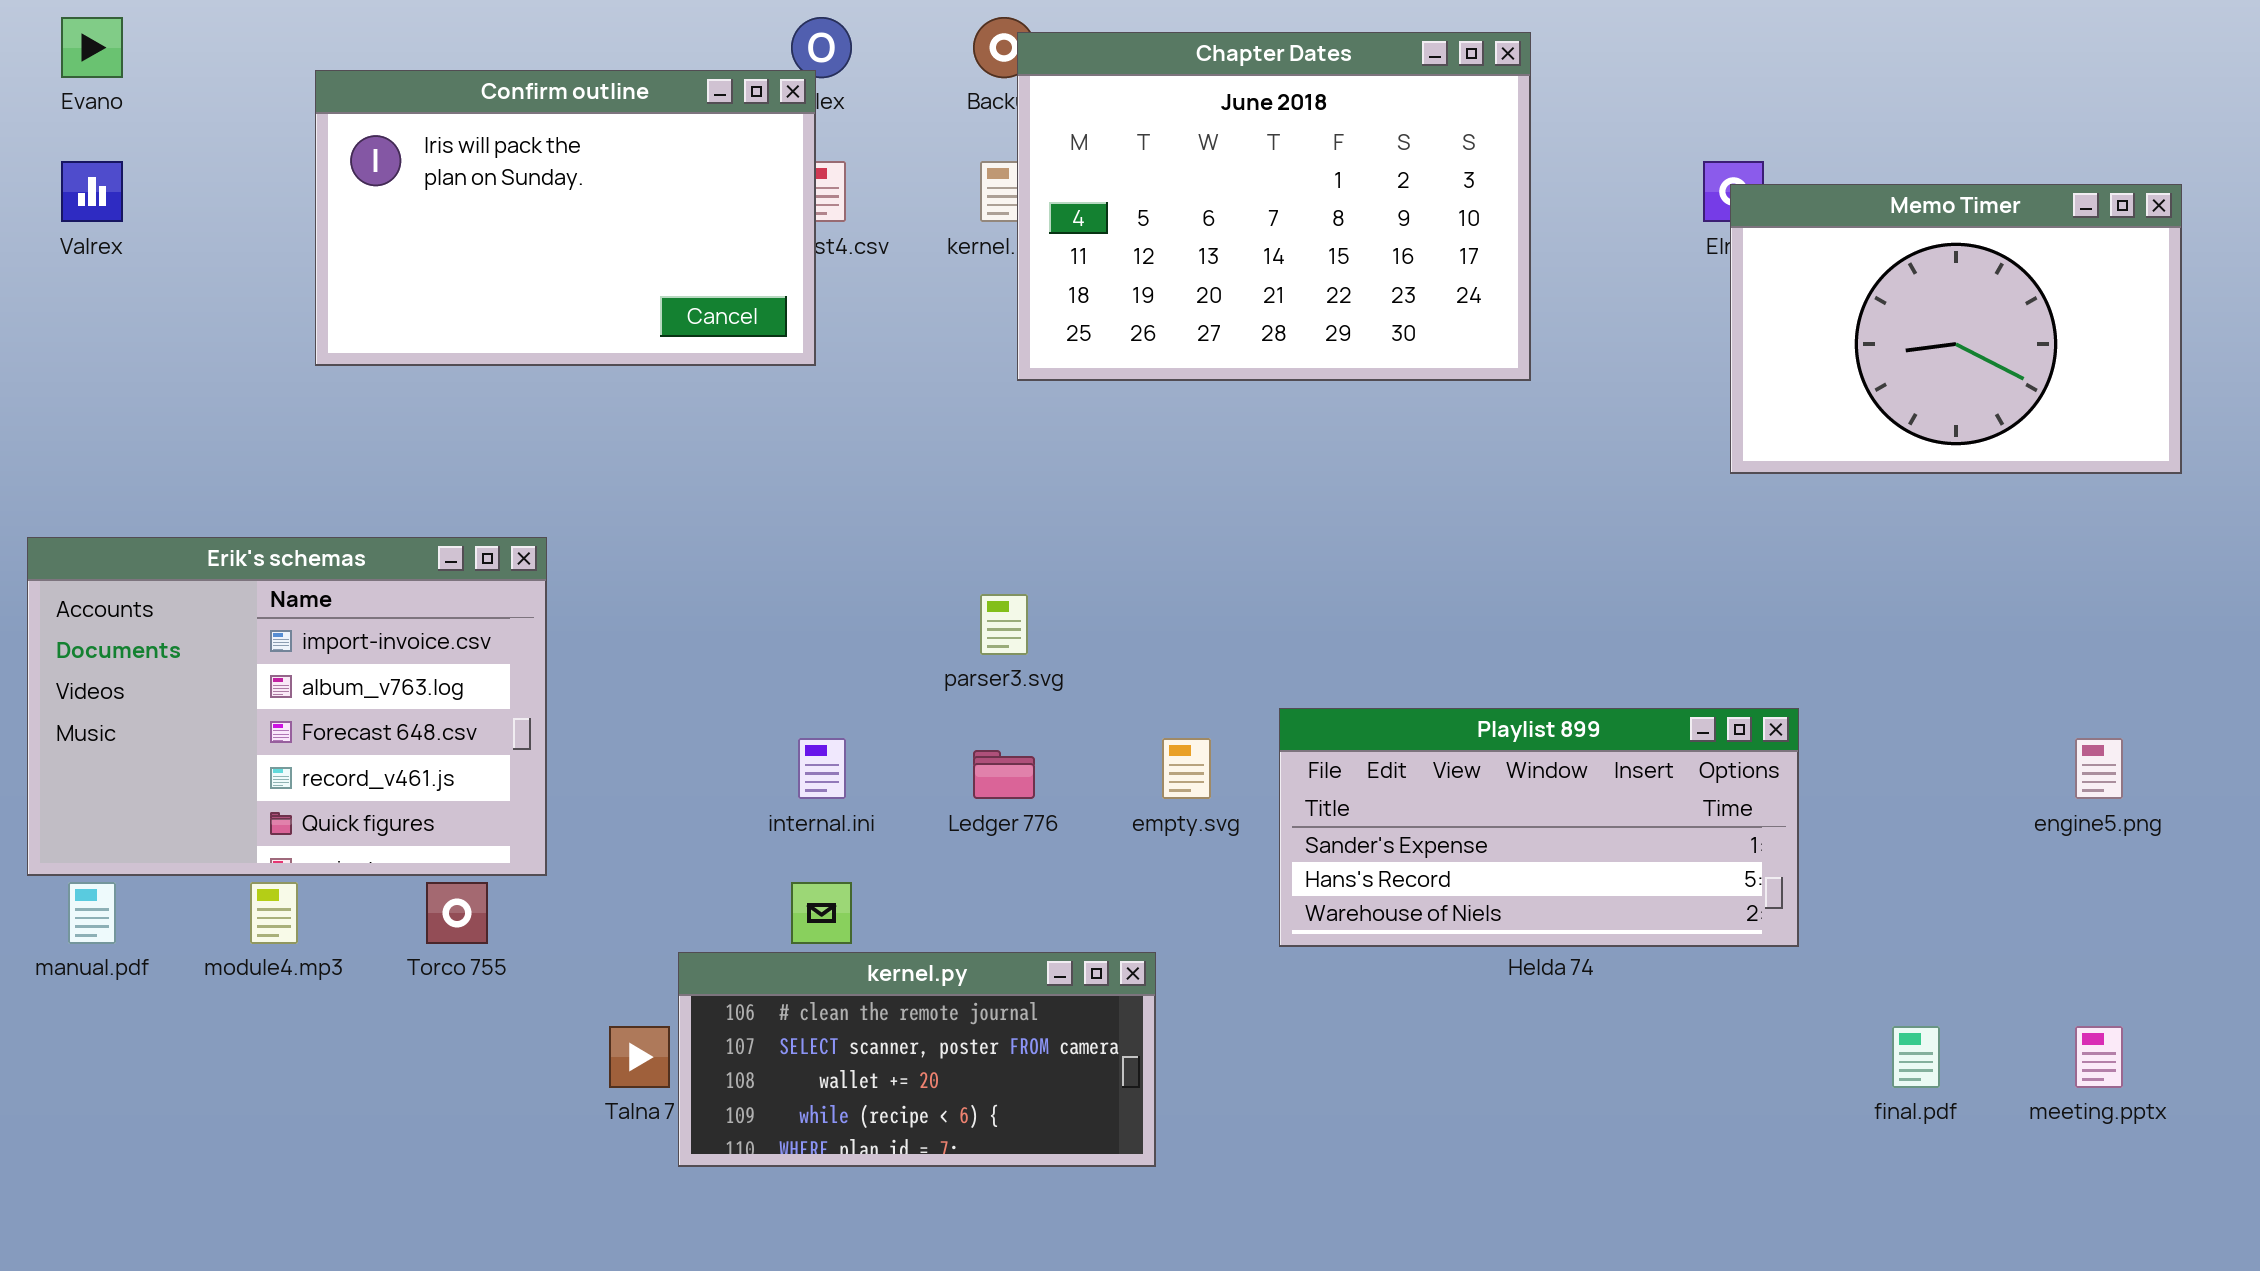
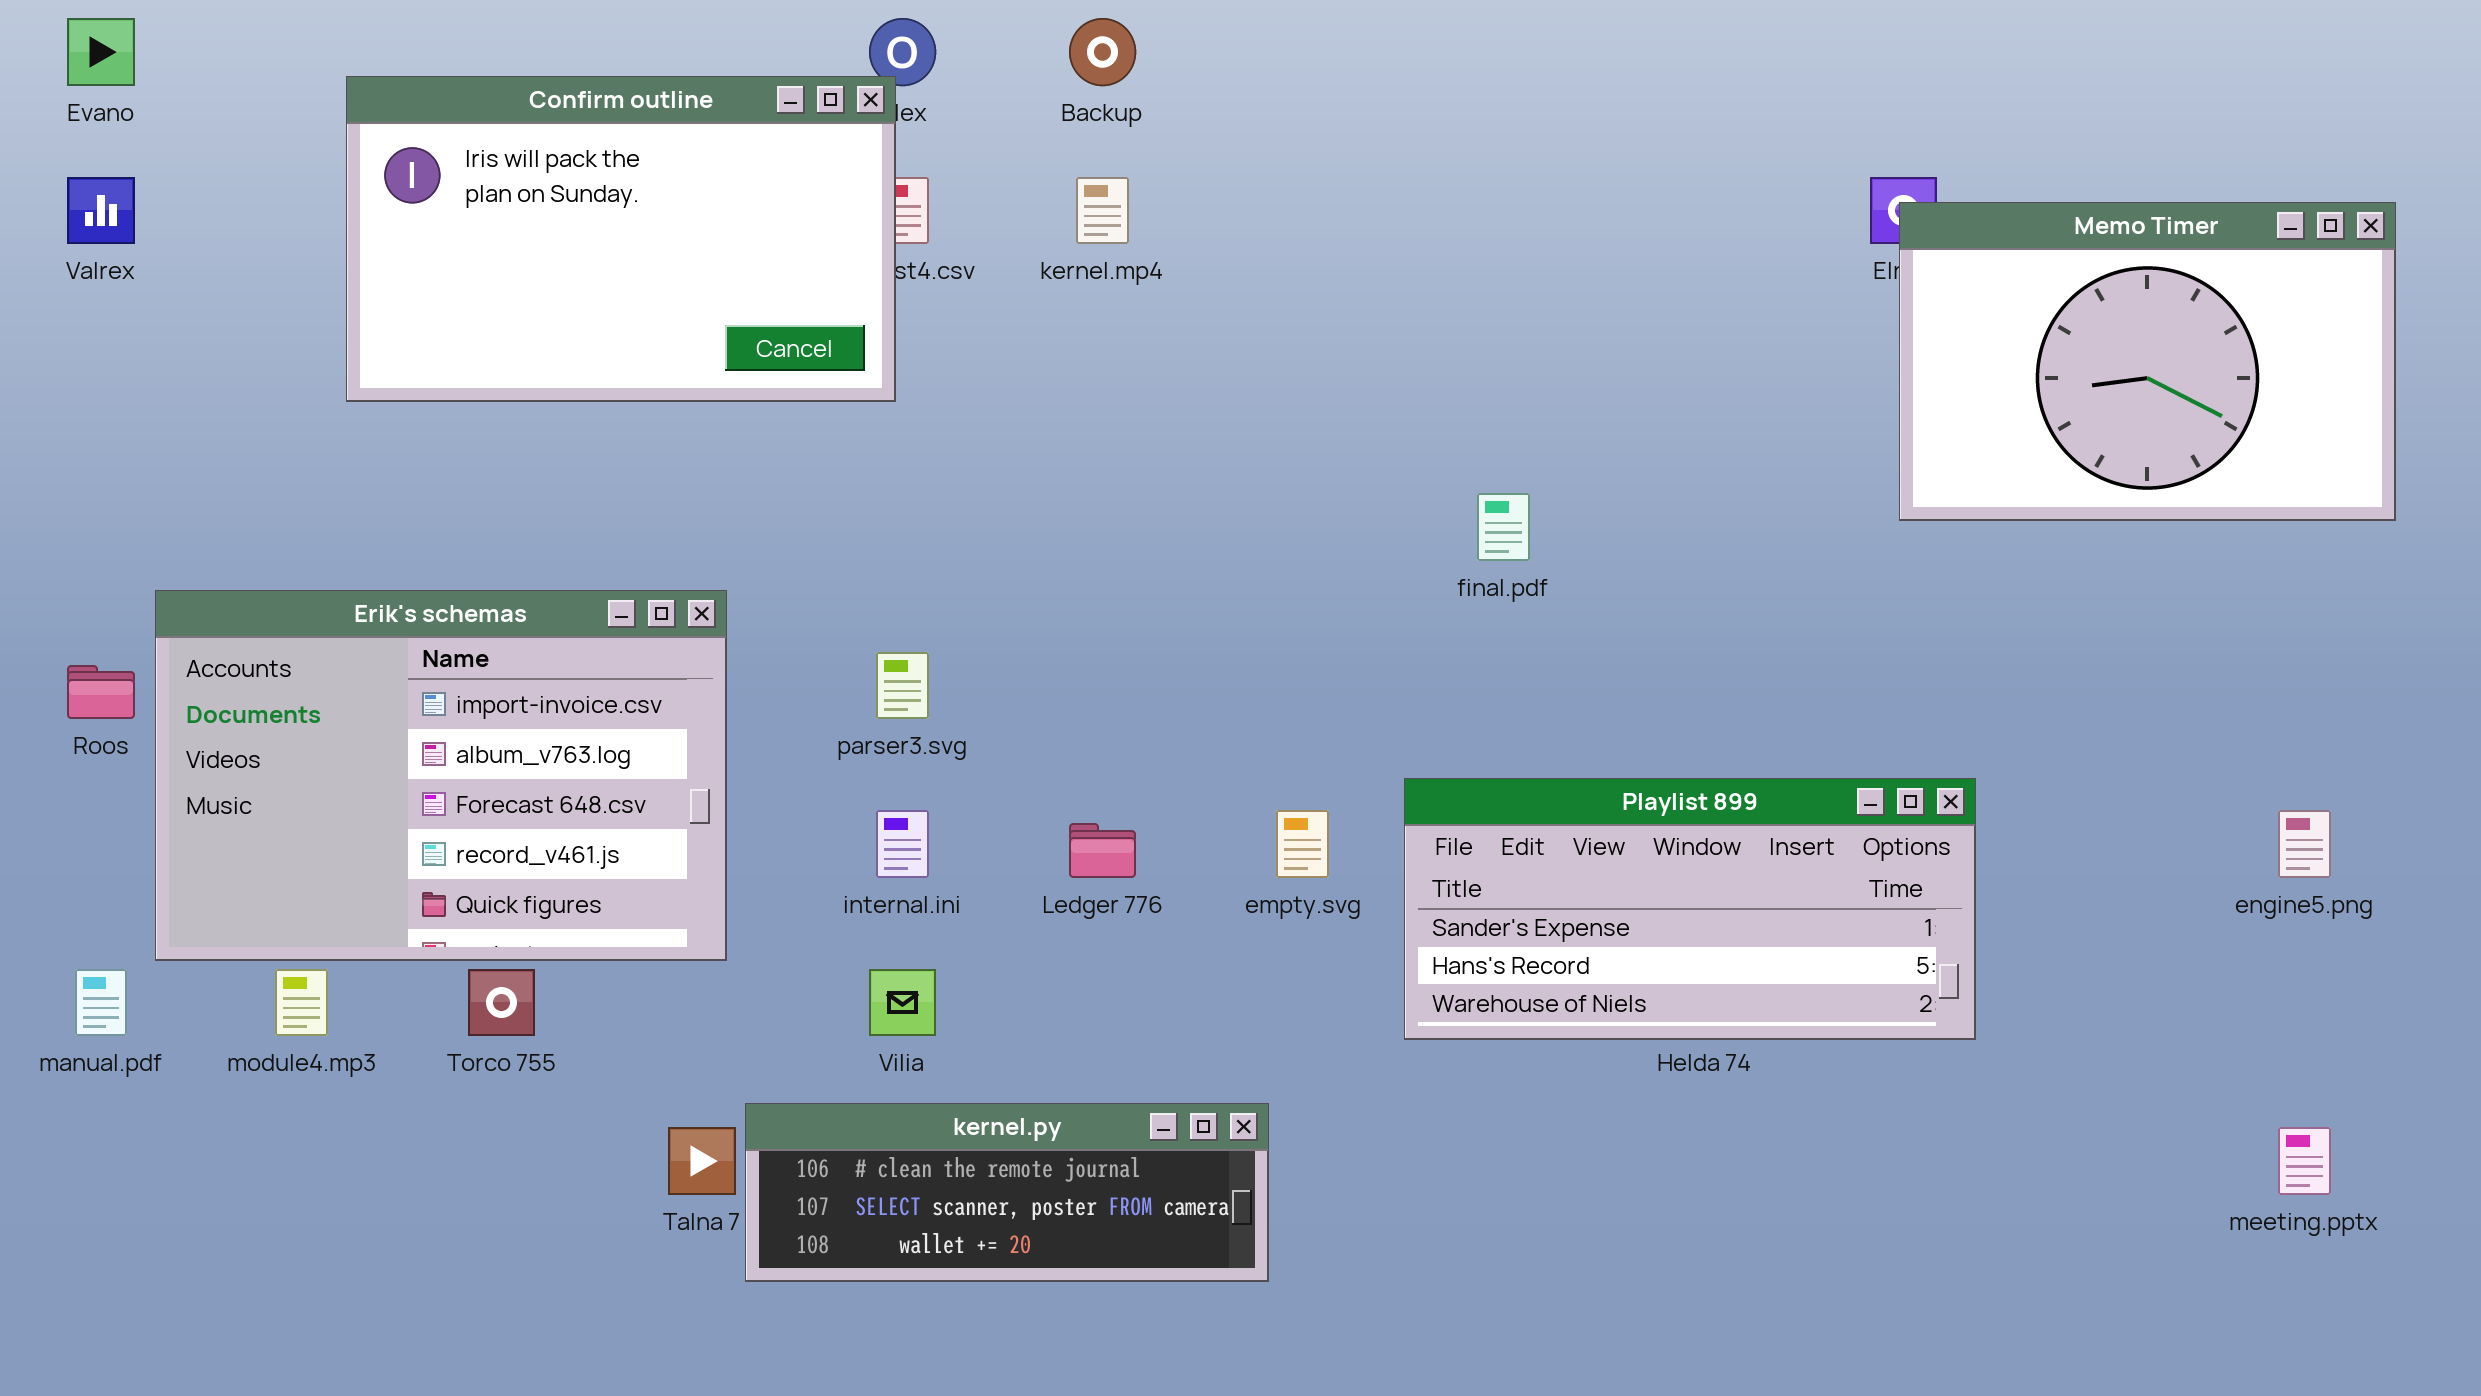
Chapter Dates: [1017,32,1531,381] -> none, closed
Erik's schemas: [27,537,547,876] -> [155,590,727,961], moved
parser3.svg: [980,594,1028,655] -> [876,652,929,719], moved
kernel.py: [678,952,1156,1167] -> [745,1103,1269,1282], resized
final.pdf: [1892,1026,1940,1088] -> [1477,493,1530,561], moved

